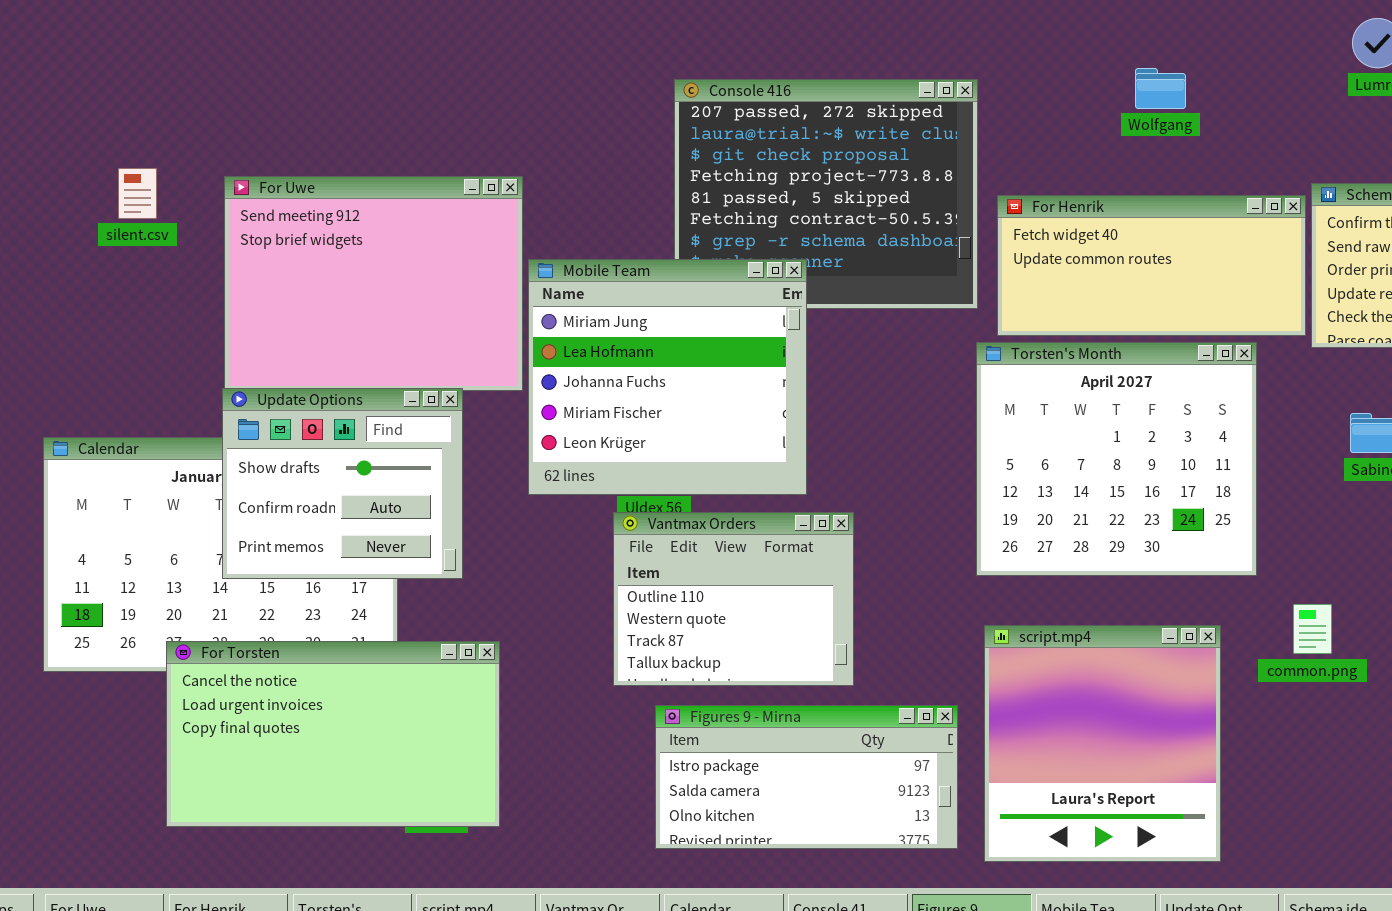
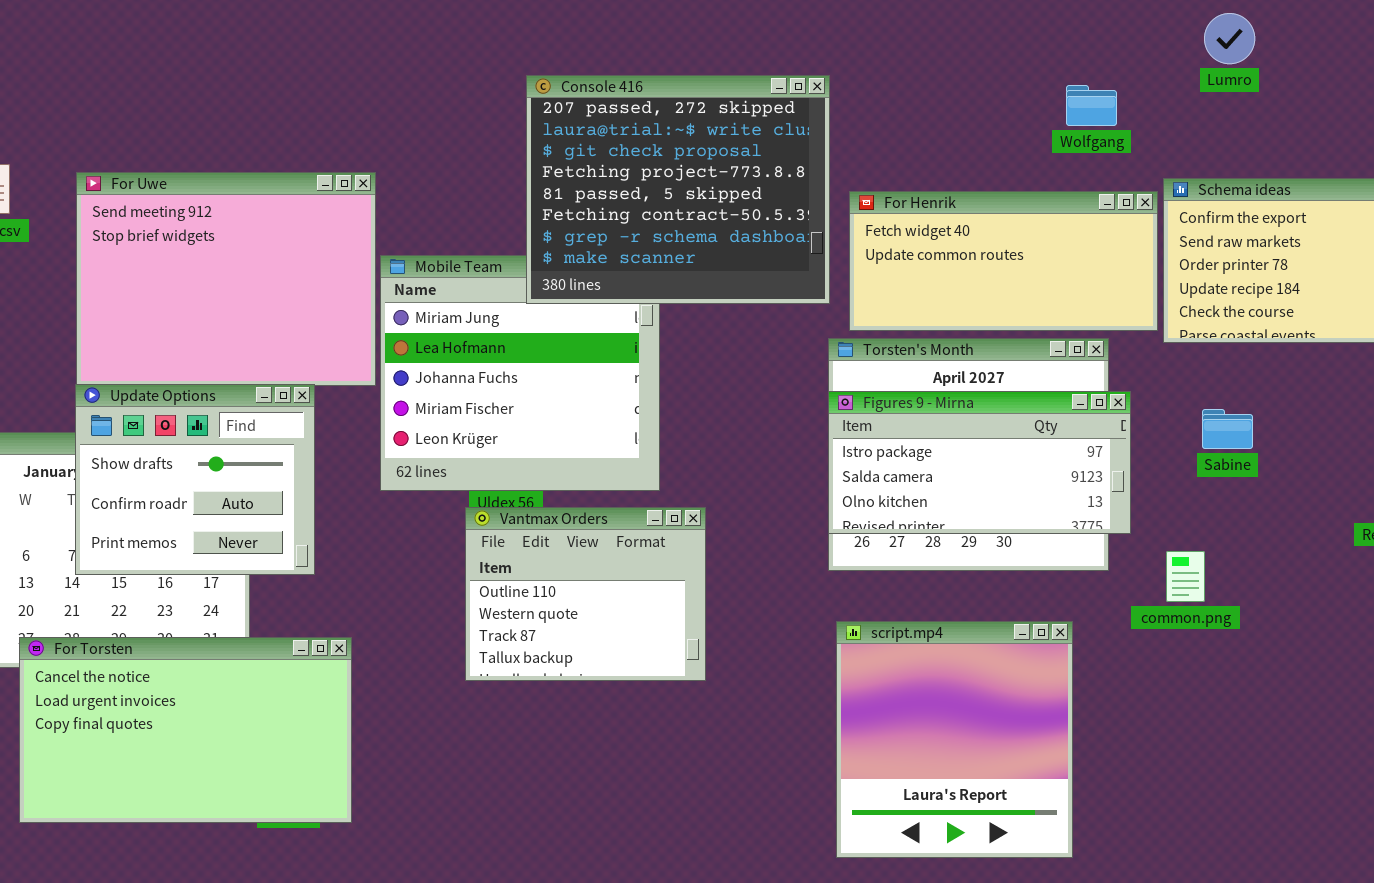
Wolfgang: [1135,68,1186,109] -> [1066,85,1117,126], moved
Console 416: [674,79,978,309] -> [526,75,830,304], raised
common.png: [1293,604,1332,654] -> [1166,551,1205,602], moved
Figures 9 - Mirna: [655,705,958,849] -> [828,391,1131,534], moved

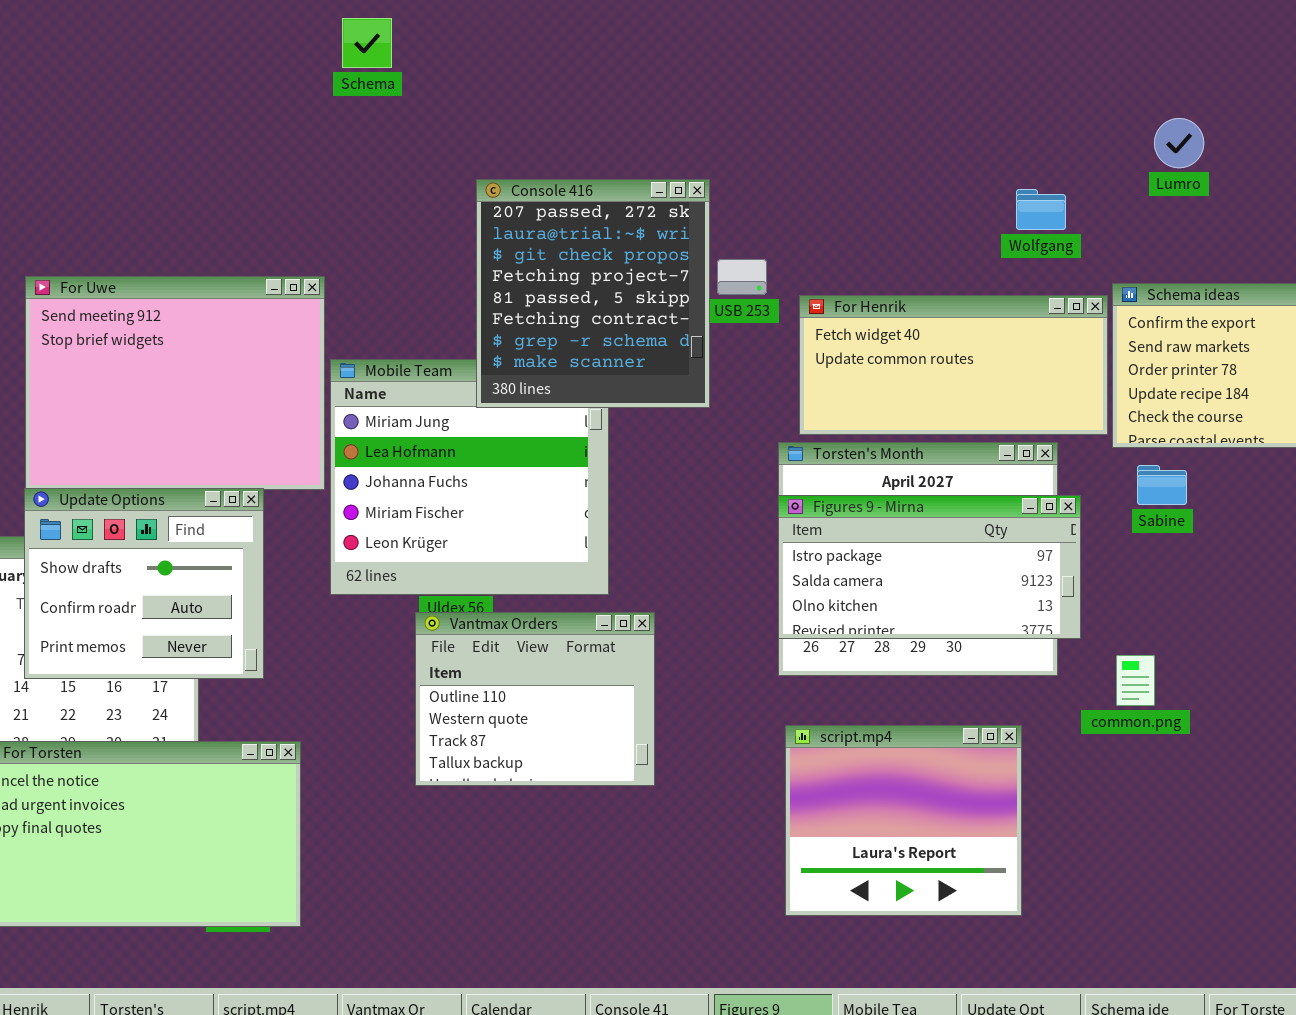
Console 416: [526,75,830,304] -> [476,179,710,408], resized
Sabine: [1202,409,1253,449] -> [1137,465,1187,505], moved
script.mp4: [836,621,1073,858] -> [785,725,1022,916], resized

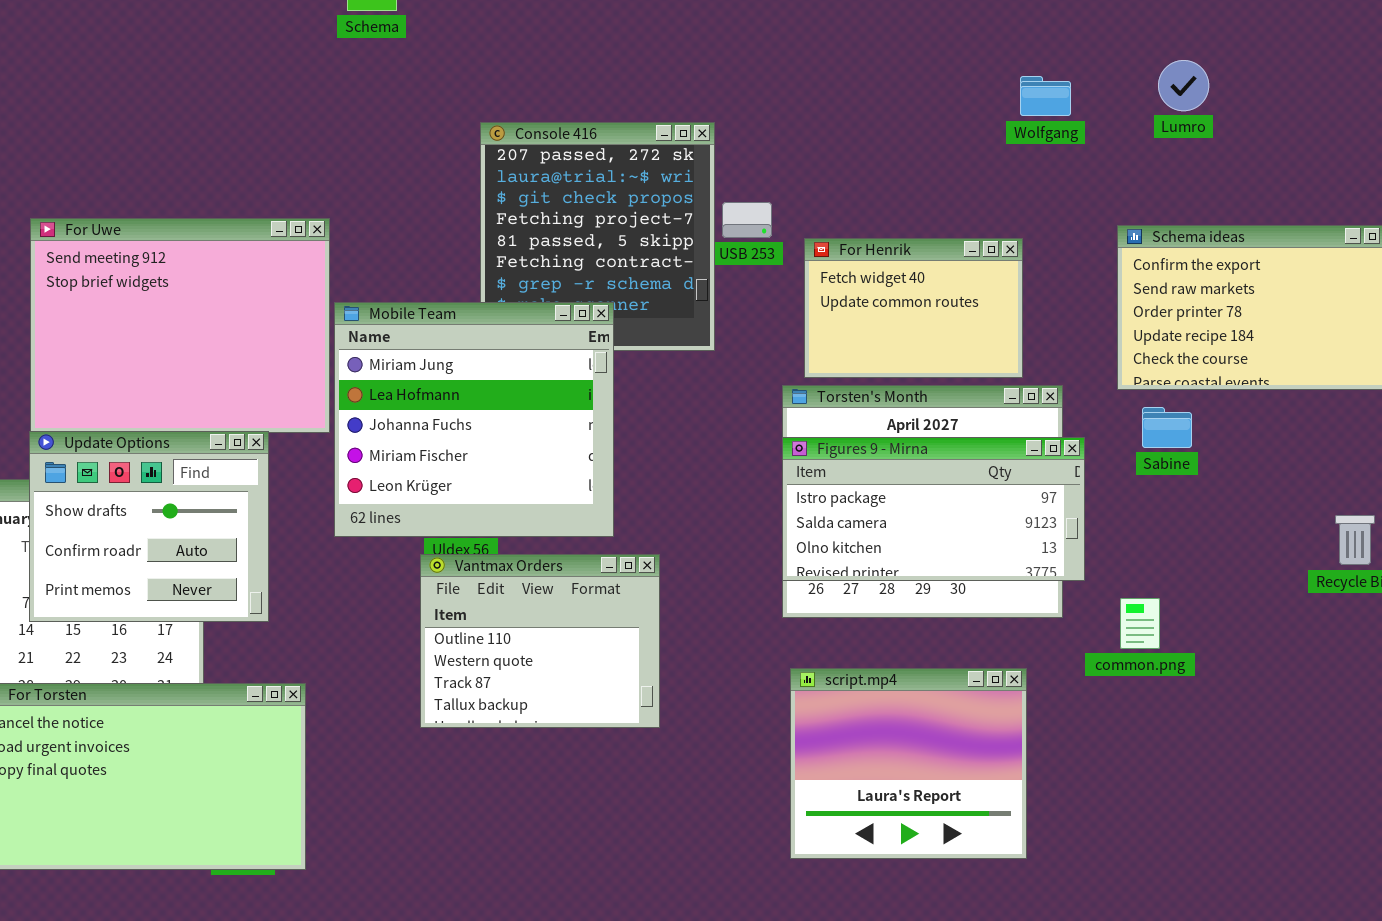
Wolfgang: [1016,189,1066,230] -> [1020,76,1071,116], moved
For Henrik: [799,295,1108,435] -> [804,238,1023,378], resized
Mobile Team: [330,359,609,595] -> [334,302,614,537], raised

